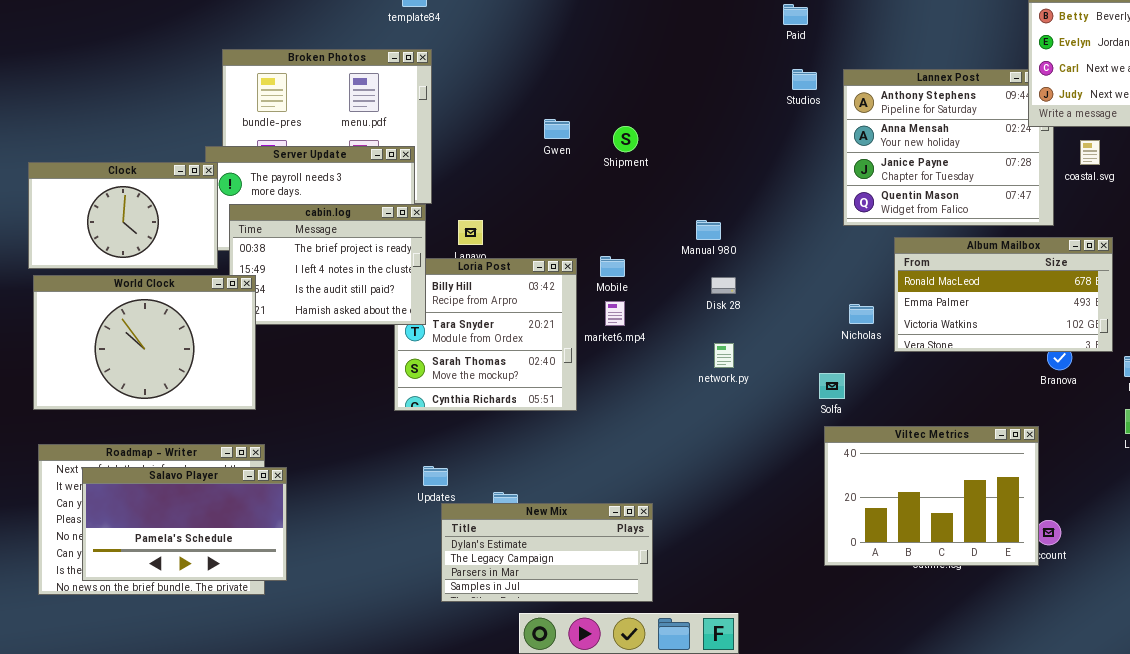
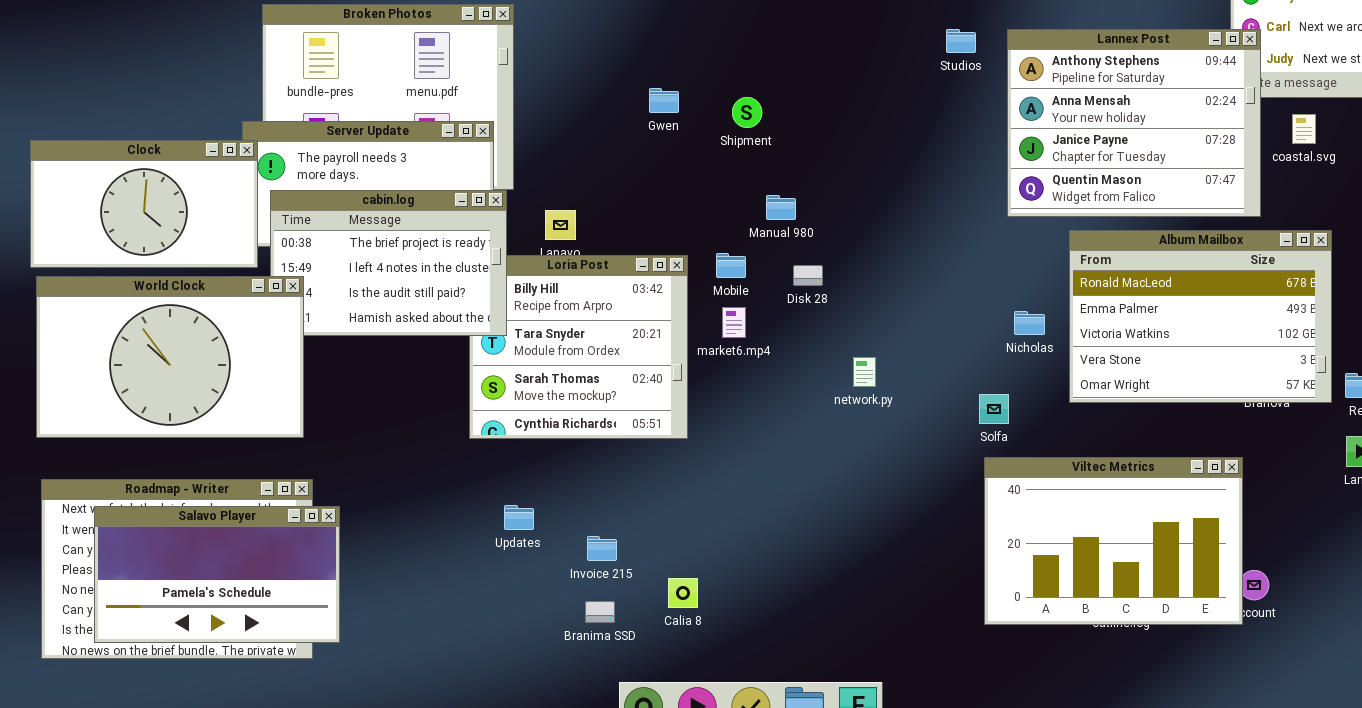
Lannex Post: [843,69,1054,226] -> [1007,29,1261,217], raised
Manual 980: [696,220,721,240] -> [766,195,796,220], moved
Album Mailbox: [894,237,1113,352] -> [1069,230,1332,403], resized
Disk 28: [711,277,736,294] -> [793,265,823,286], moved
New Mix: [441,503,653,602] -> none, closed

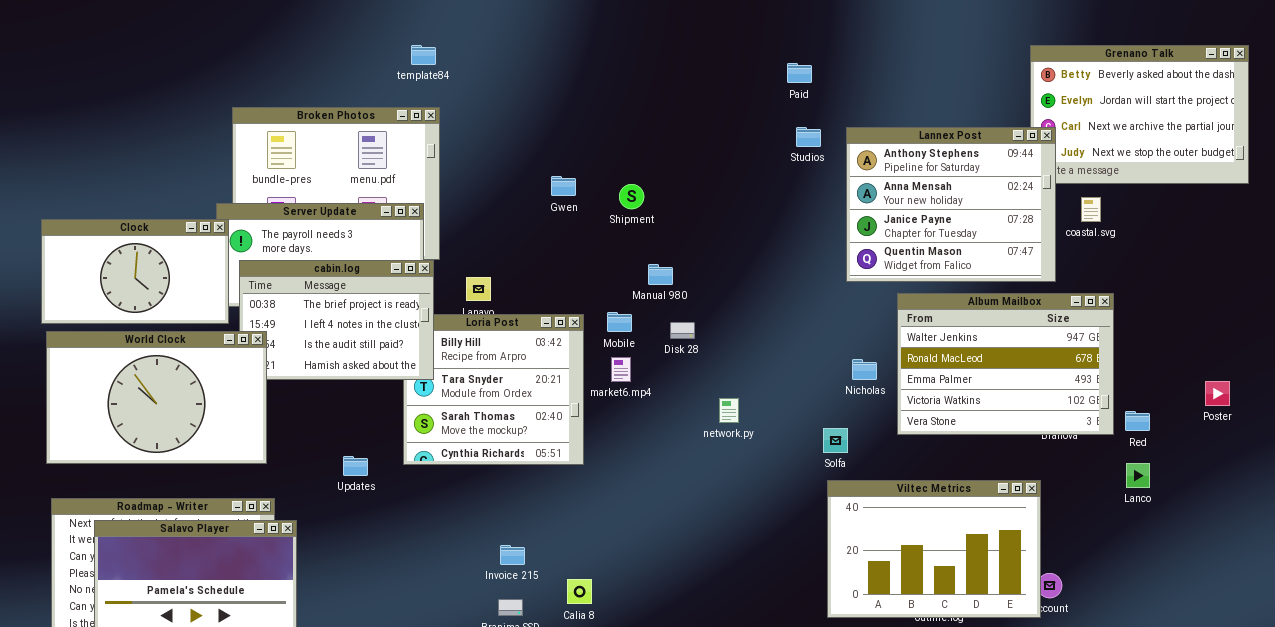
Album Mailbox: [1069,230,1332,403] -> [897,293,1114,435], scrolled up 1 row
Updates: [504,505,534,530] -> [343,456,368,476], moved

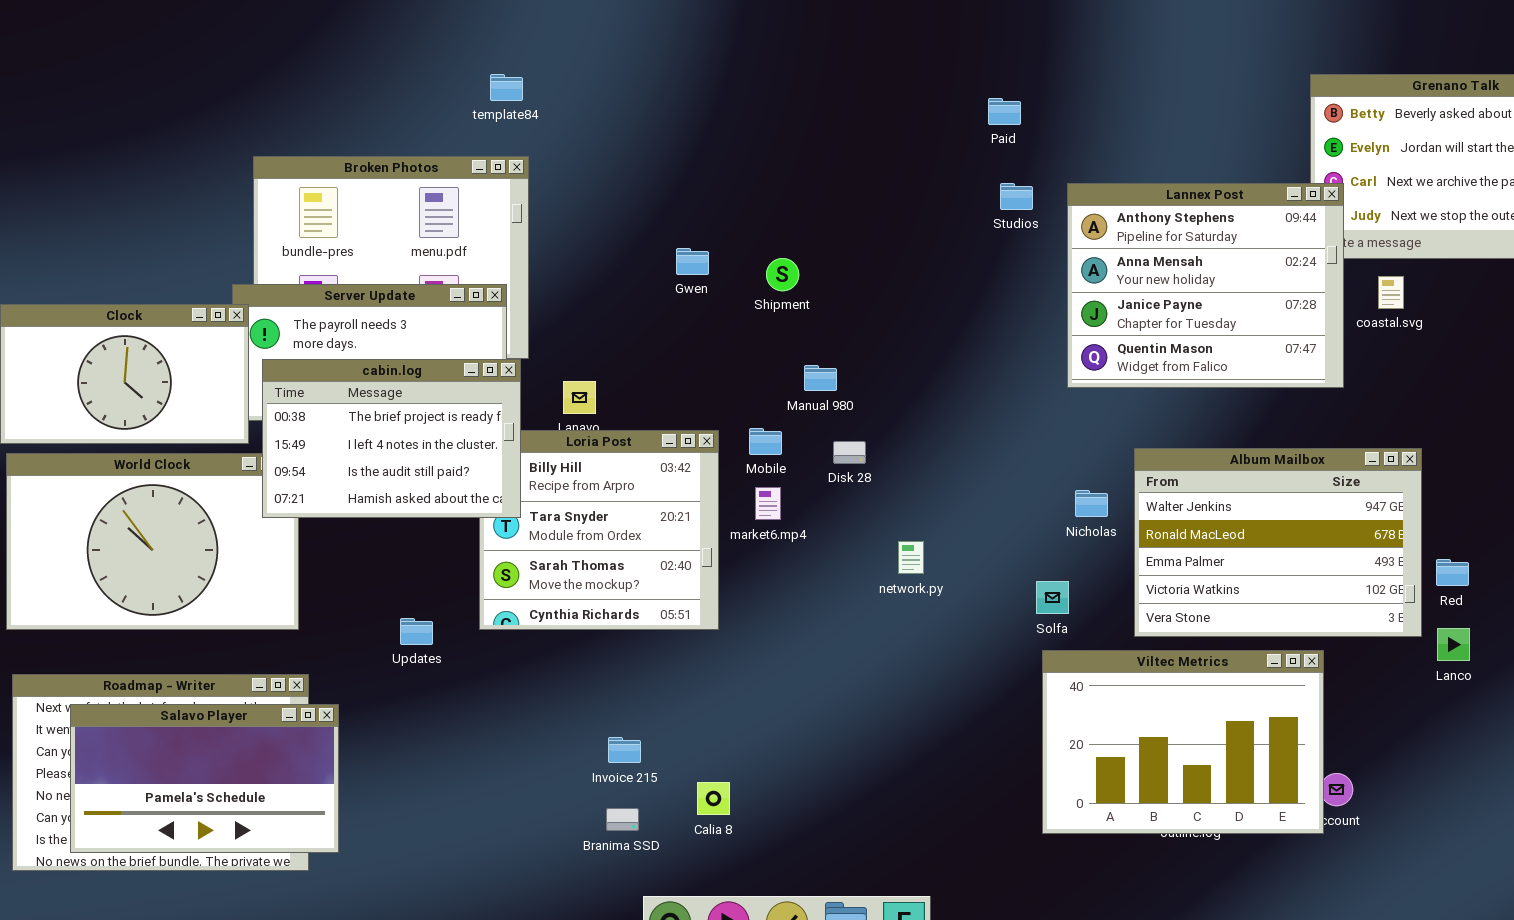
cabin.log: [239,260,434,380] -> [262,359,521,518], raised
Album Mailbox: [897,293,1114,435] -> [1134,448,1422,637], moved

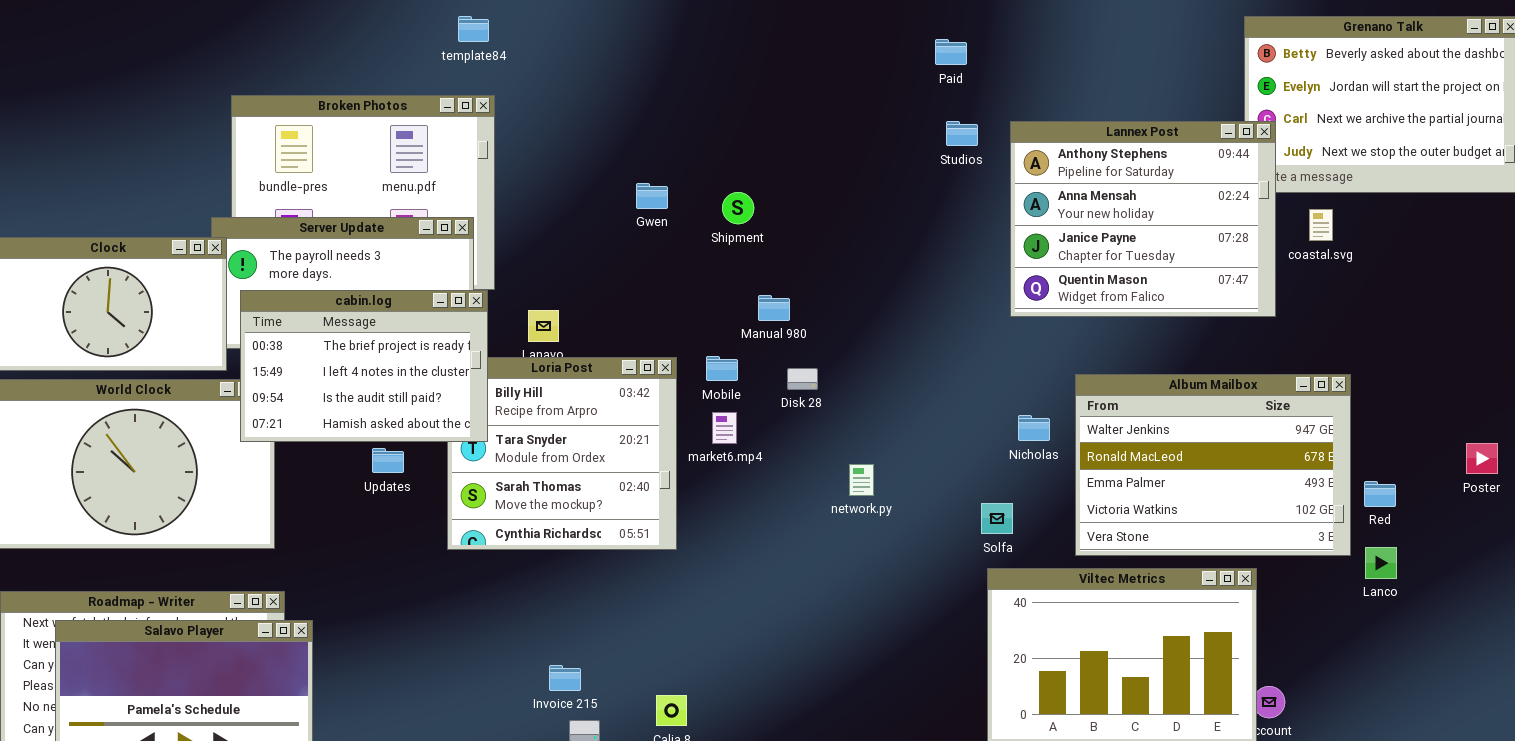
Updates: [400,618,433,645] -> [372,448,404,473], moved
Invoice 215: [608,737,641,763] -> [549,665,581,691], moved

